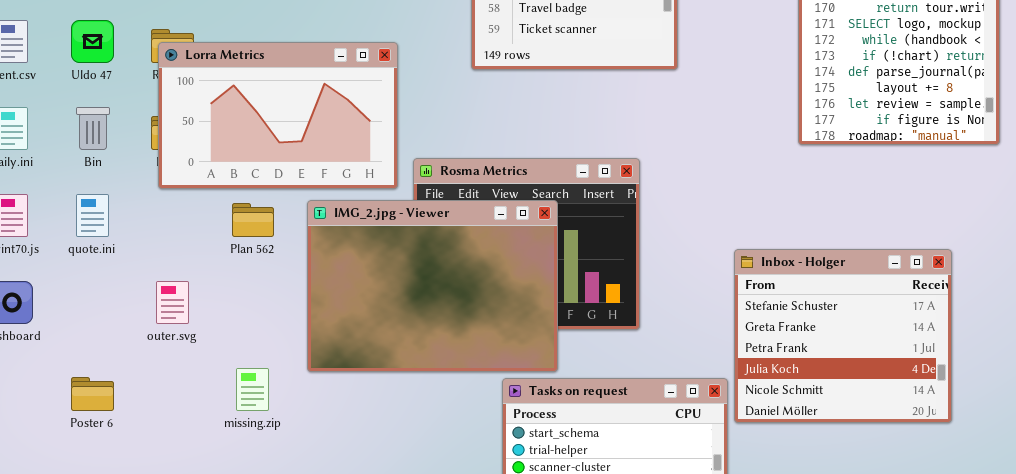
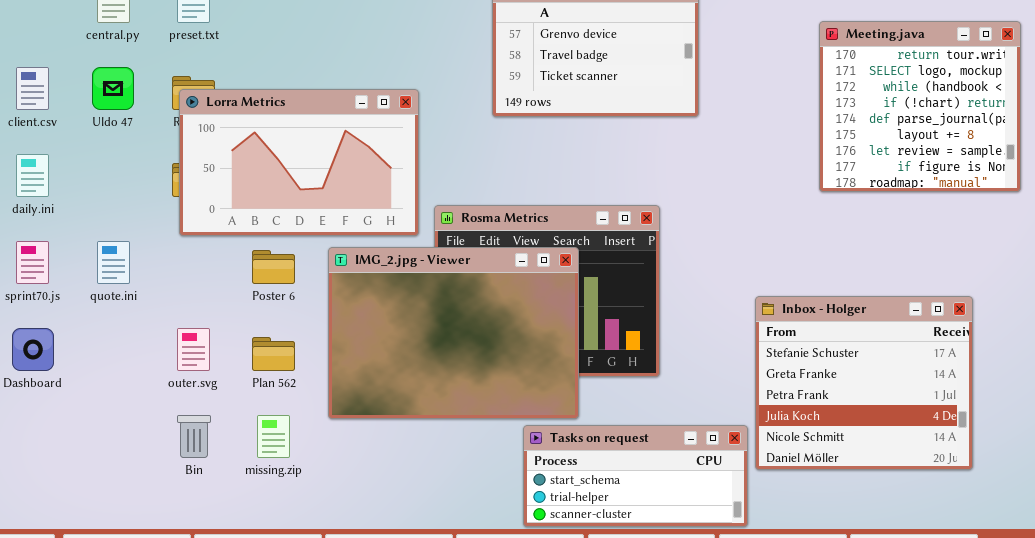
Bin: [76,107,110,150] -> [177,415,211,458], moved
Plan 562: [232,203,274,237] -> [252,337,295,371], moved
Poster 6: [71,377,114,411] -> [252,250,295,284], moved

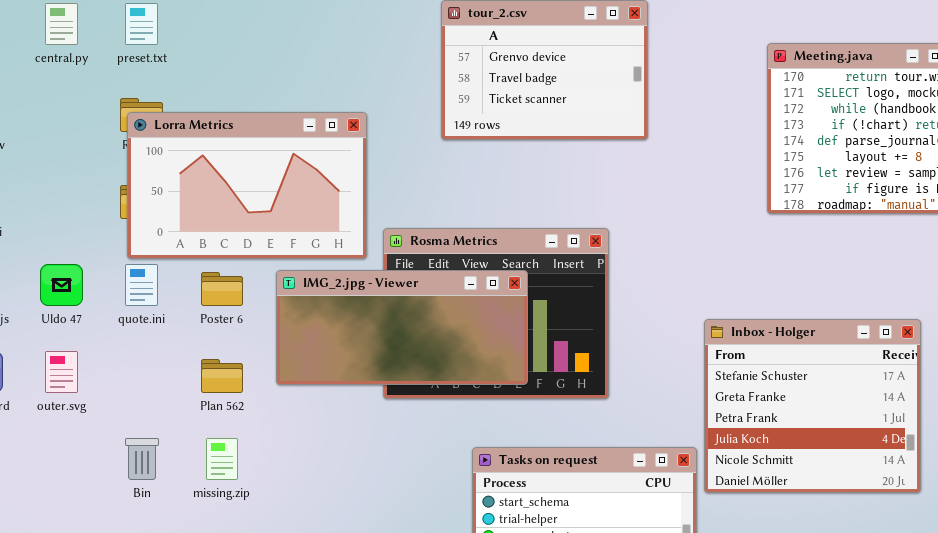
Uldo 47: [92,67,134,110] -> [40,264,83,306], moved
quote.ini: [97,241,130,284] -> [125,264,158,306], moved
IMG_2.jpg - Viewer: [328,247,579,419] -> [276,270,528,385], resized
outer.svg: [177,328,210,371] -> [45,351,78,393], moved

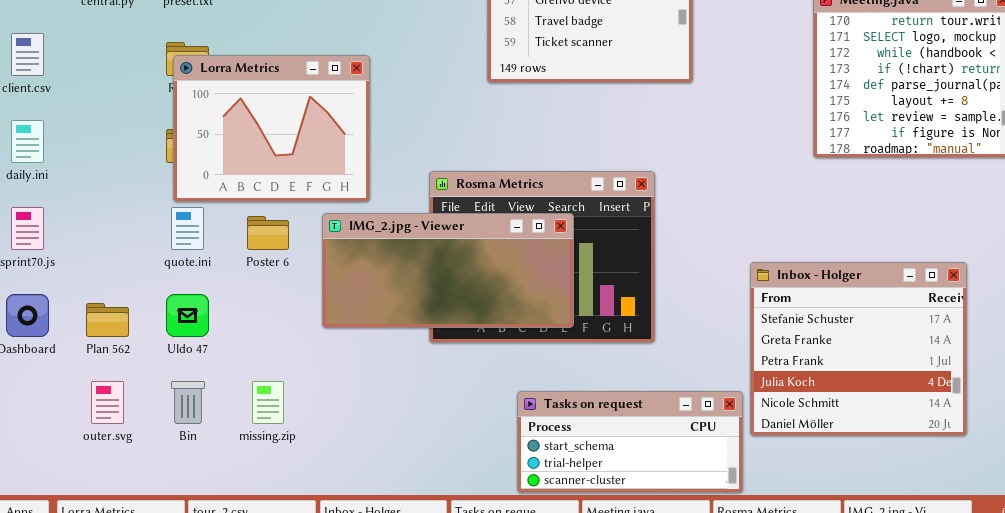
Lorra Metrics: [127,112,367,259] -> [173,55,370,202], resized
Uldo 47: [40,264,83,306] -> [166,294,209,337], moved
outer.svg: [45,351,78,393] -> [91,381,124,424], moved
Plan 562: [201,359,243,393] -> [86,303,129,337], moved

